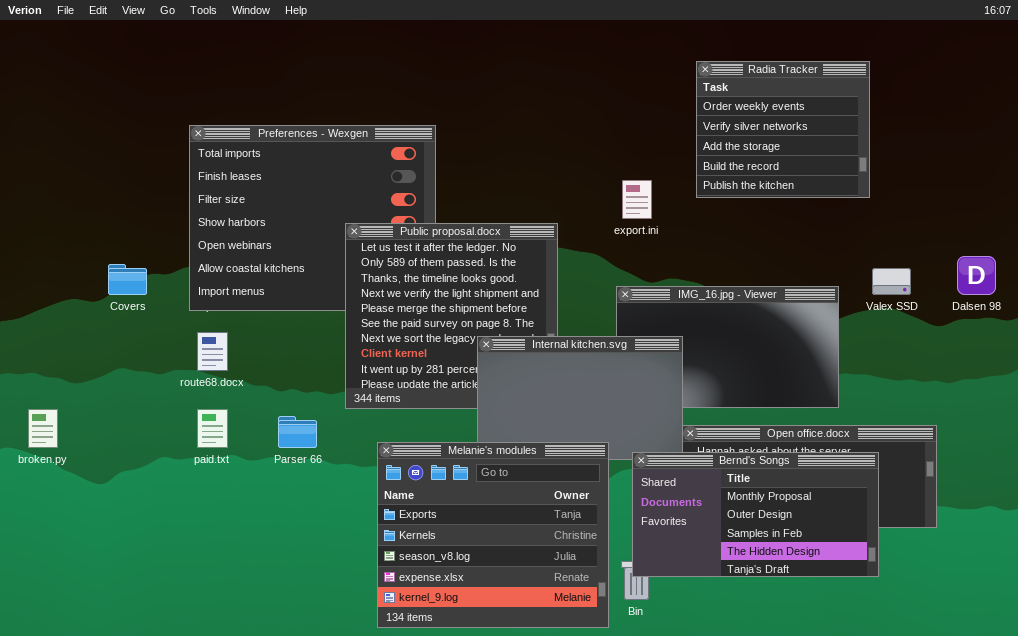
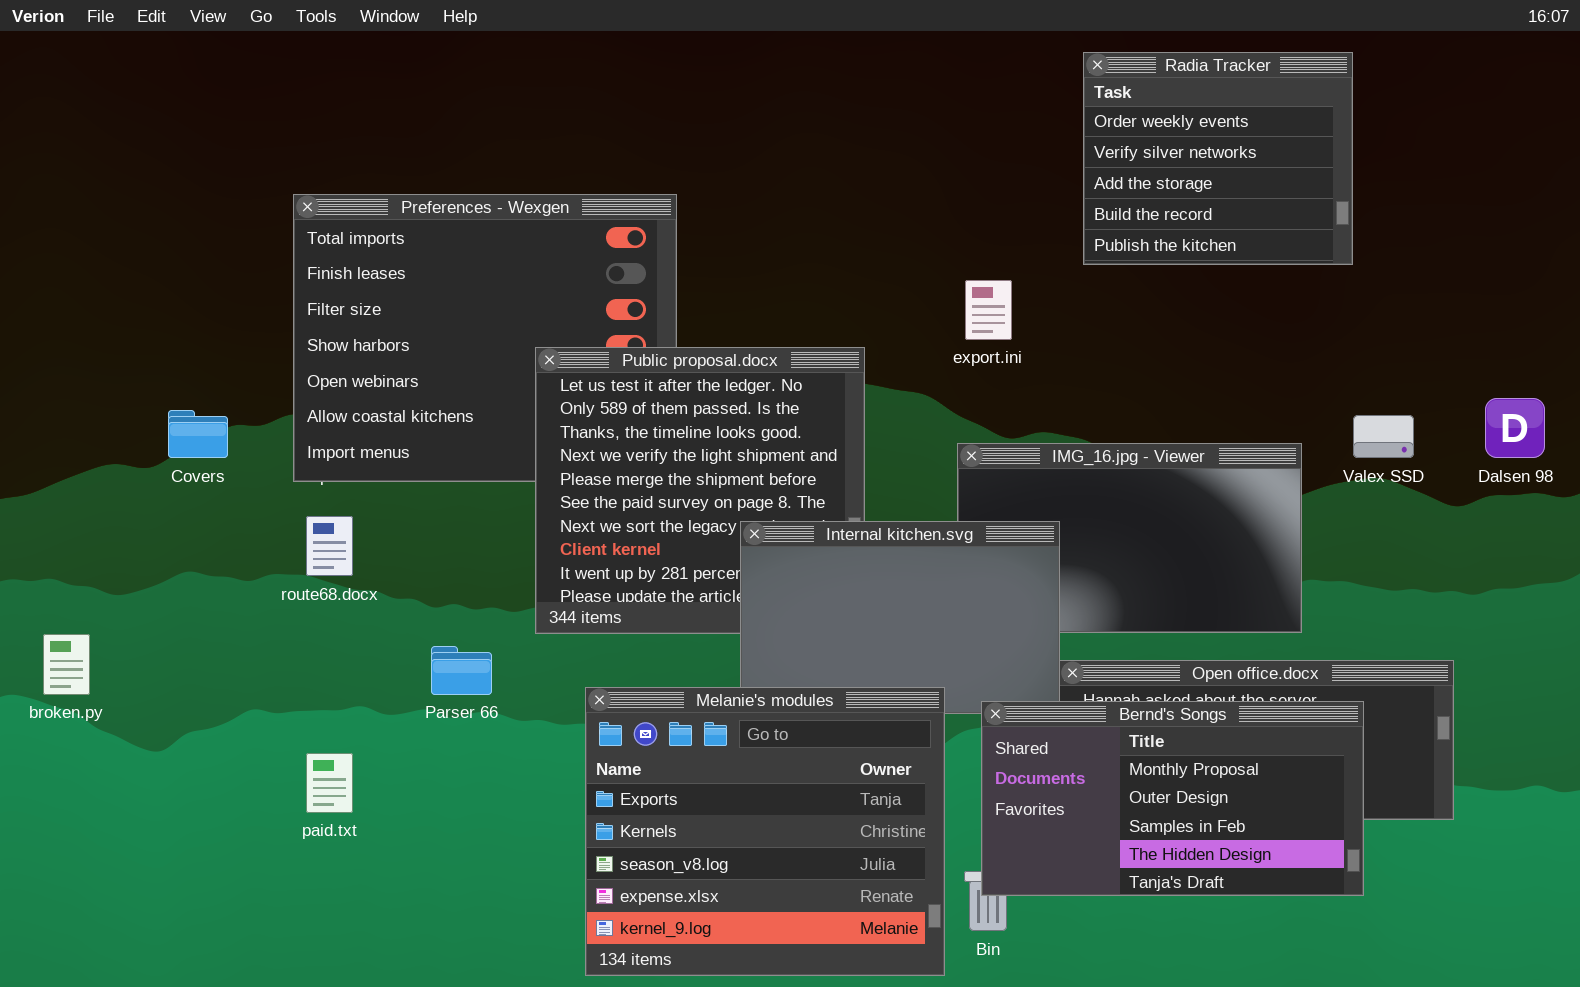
Radia Tracker: [696,61,870,198] -> [1083,52,1353,265], moved
paid.txt: [197,409,228,448] -> [306,753,353,813], moved

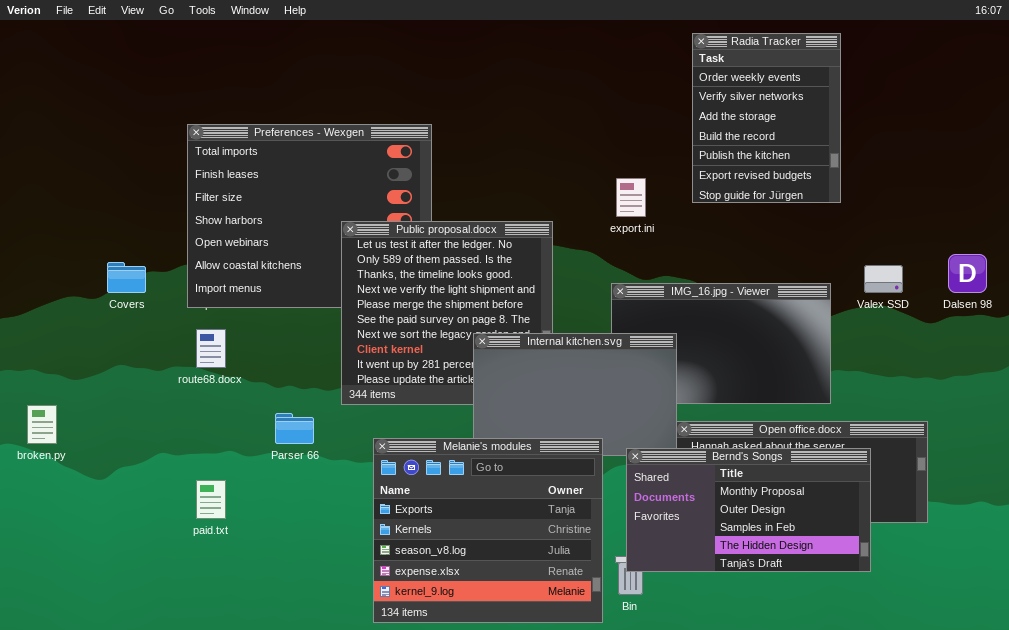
Radia Tracker: [1083,52,1353,265] -> [692,33,841,203], resized

